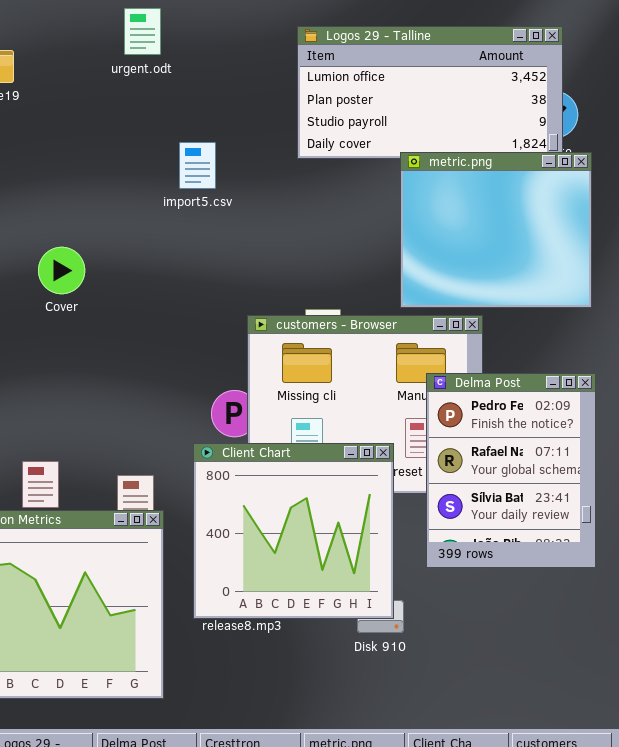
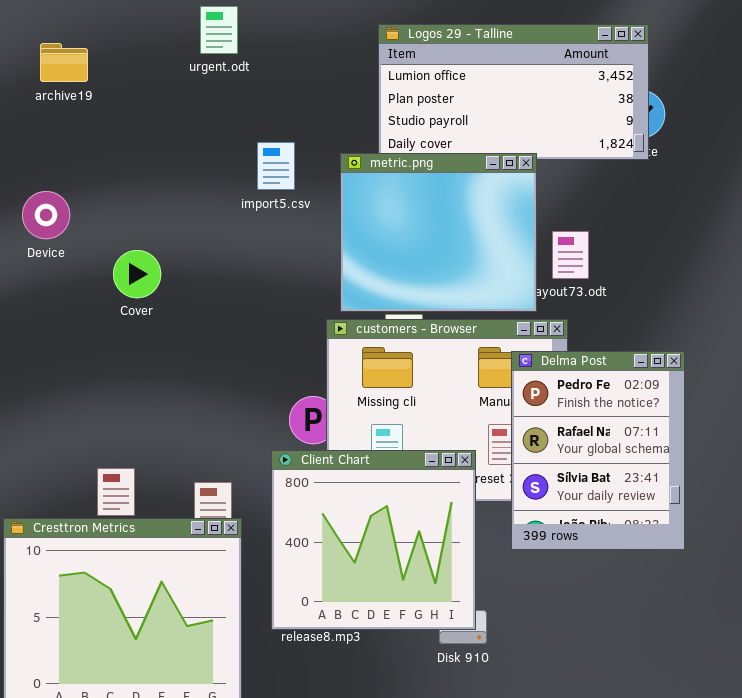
metric.png: [400,152,592,308] -> [340,153,537,312], moved
Delma Post: [426,373,596,568] -> [511,351,685,550], moved

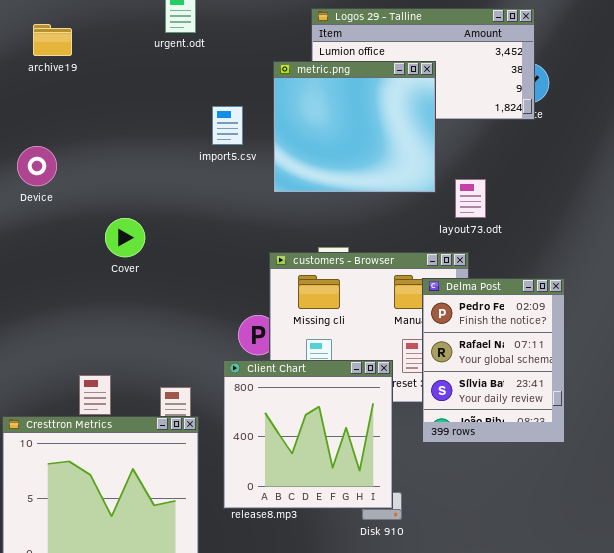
metric.png: [340,153,537,312] -> [273,61,436,193], moved
Cover: [113,250,161,298] -> [105,218,145,257], moved

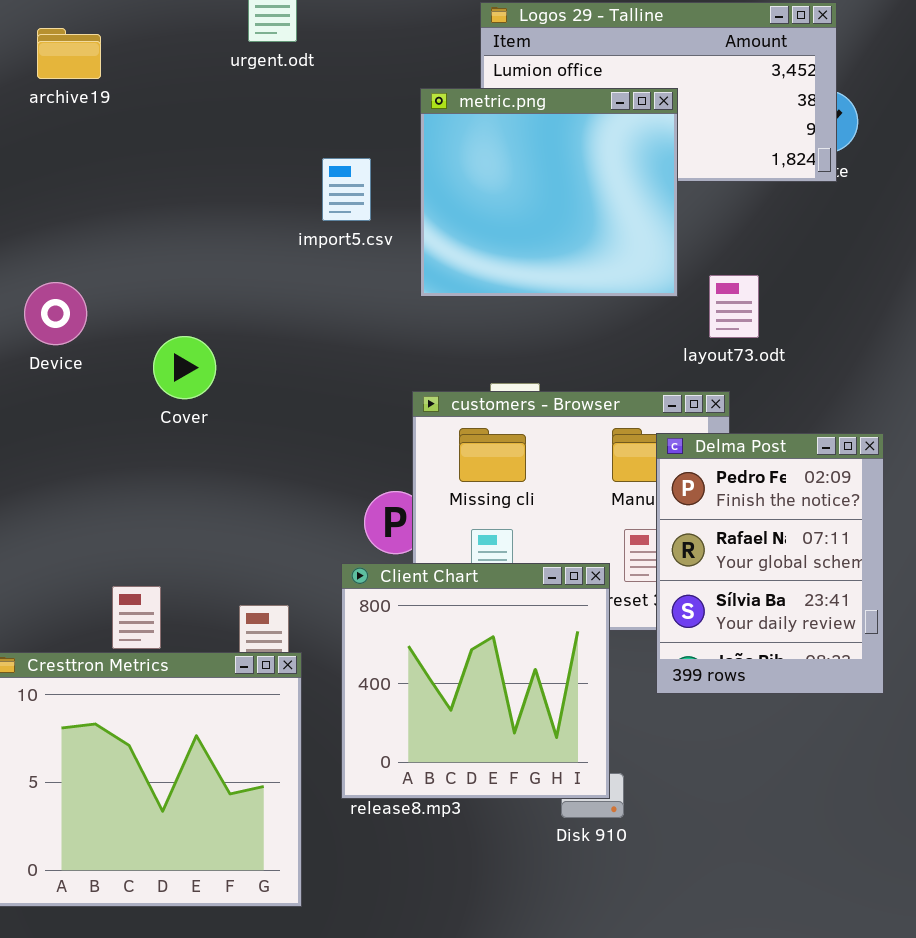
Device: [17,146,57,186] -> [24,282,87,345], moved

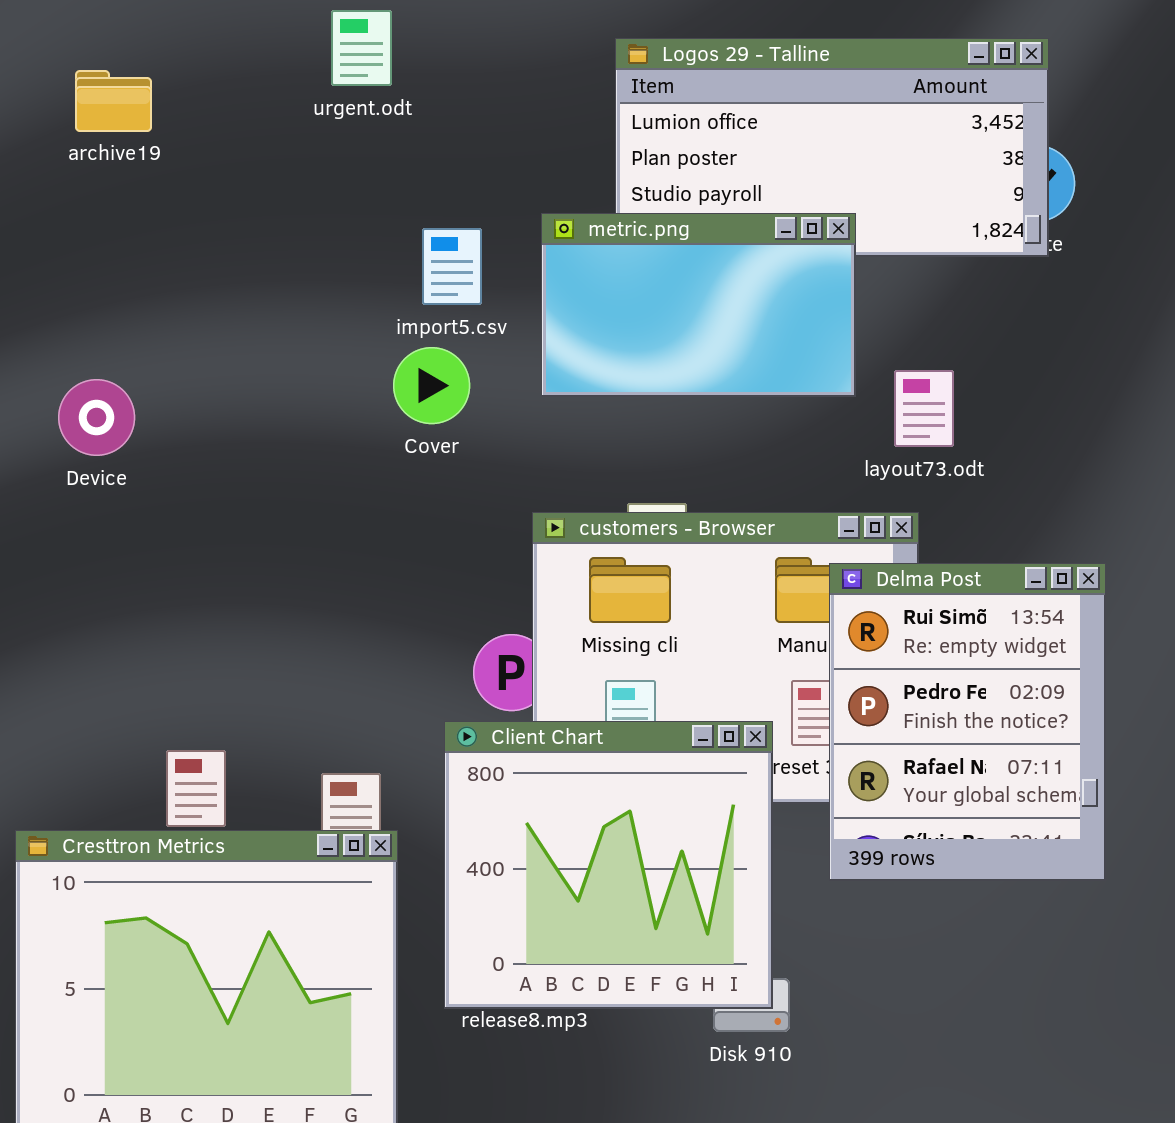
metric.png: [420,88,678,297] -> [541,213,856,397], resized
Cover: [153,336,216,399] -> [393,347,470,424], moved
Delma Post: [656,433,884,694] -> [829,563,1106,881], scrolled up 1 row

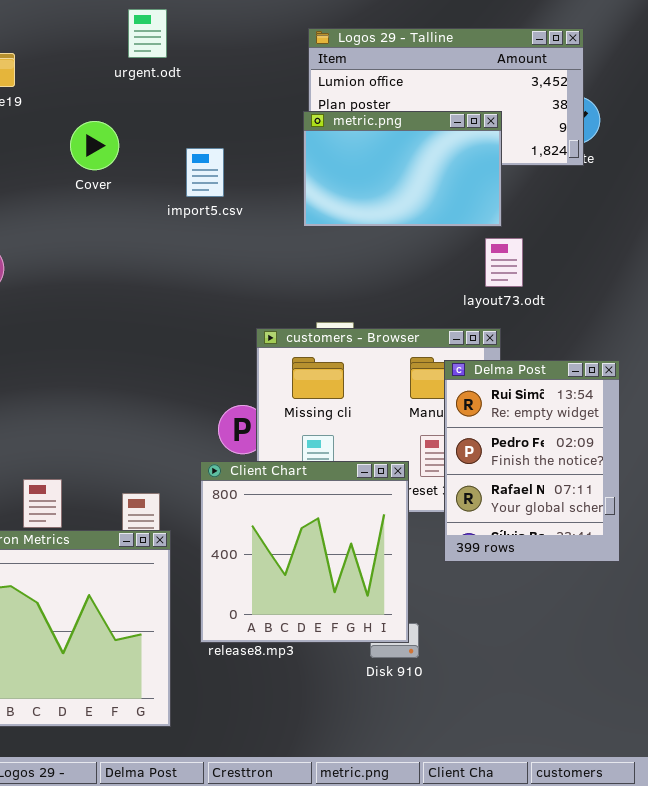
metric.png: [541,213,856,397] -> [303,111,502,227], moved
Cover: [393,347,470,424] -> [70,121,119,170], moved

